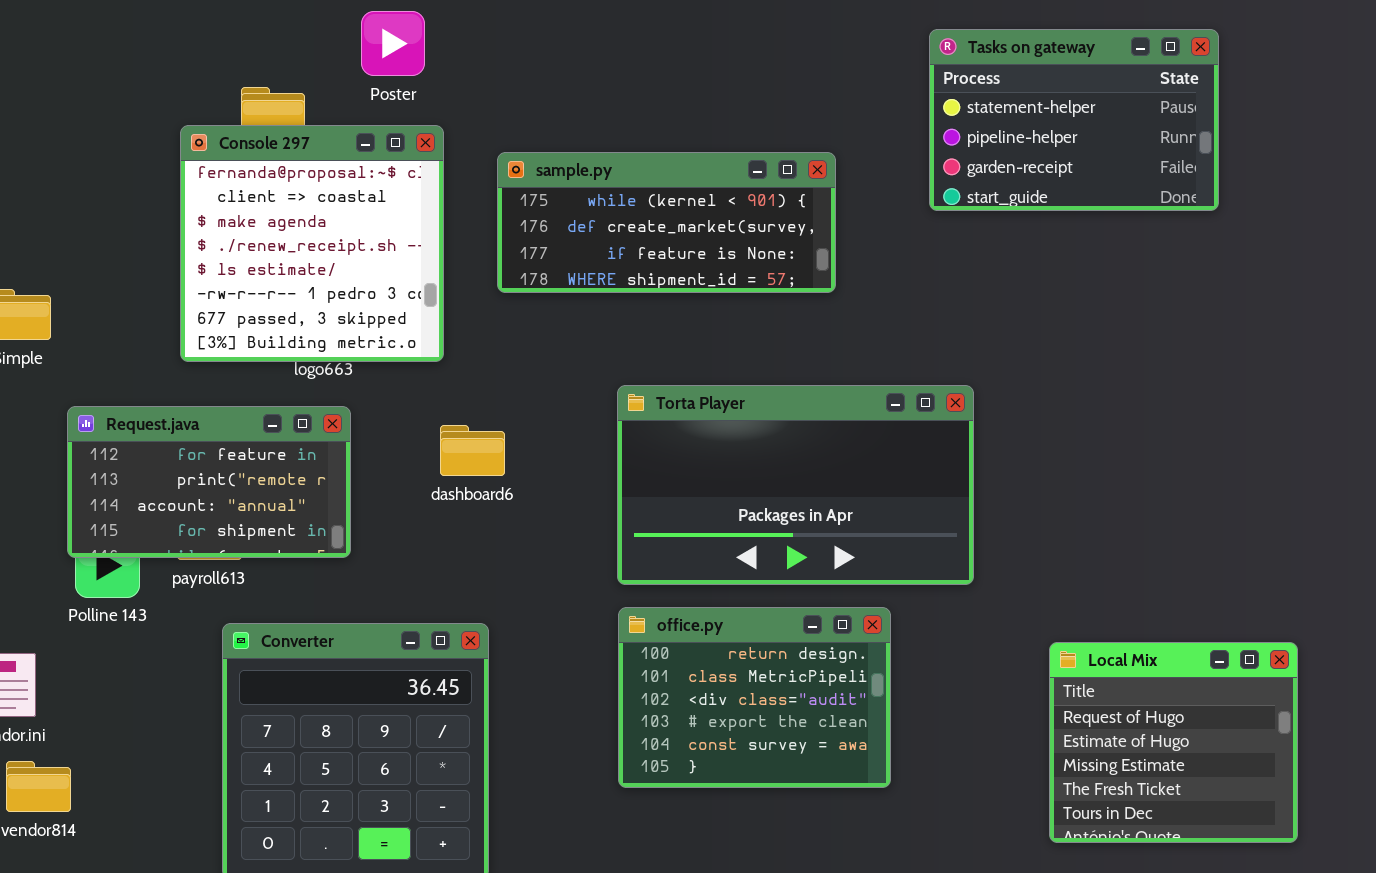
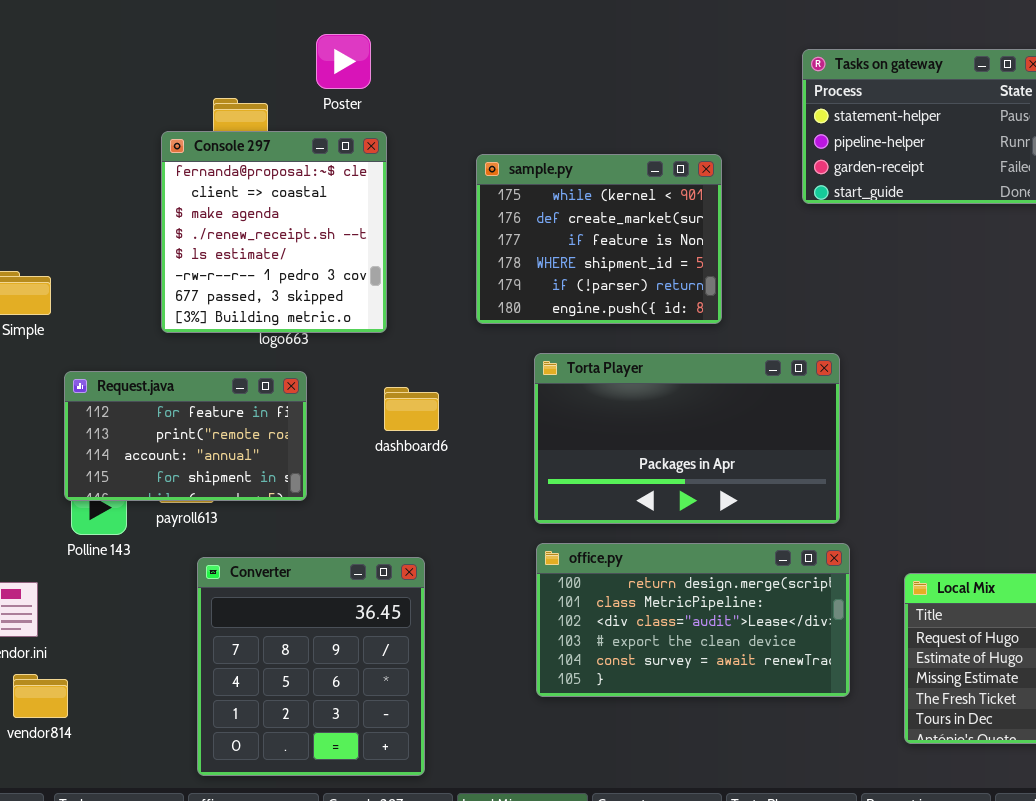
sample.py: [497,152,836,293] -> [476,154,722,324], resized
office.py: [618,607,891,788] -> [536,543,850,697], resized

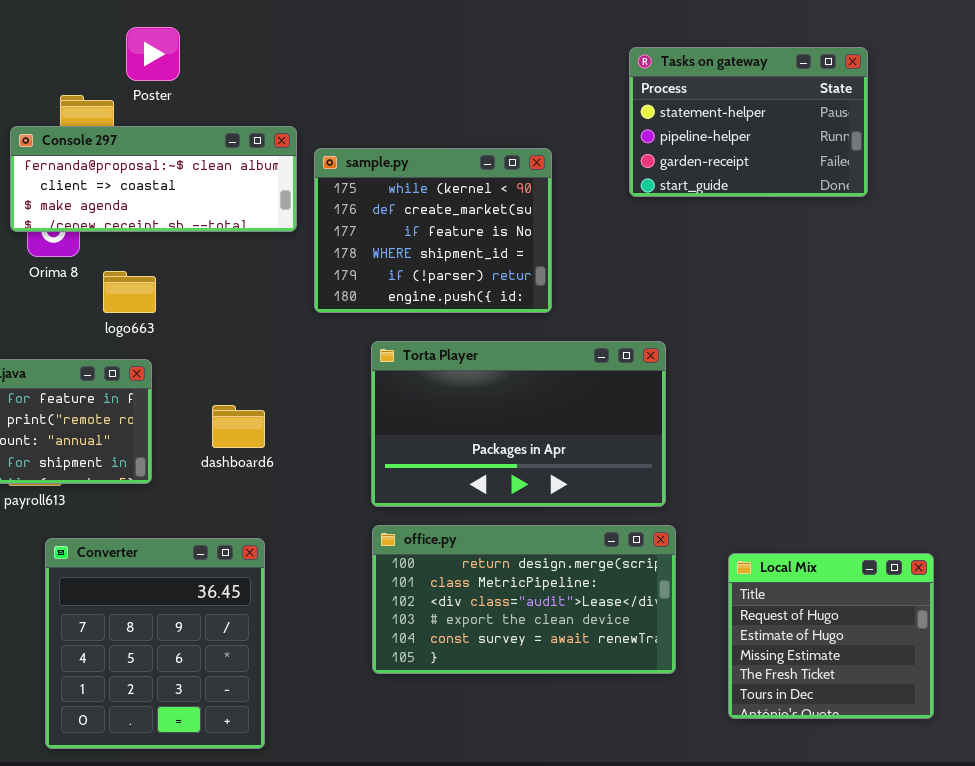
Poster: [316,34,371,89] -> [126,27,180,81], moved
Console 297: [161,131,387,333] -> [10,126,297,232], resized
dashboard6: [384,387,439,431] -> [212,405,265,448], moved

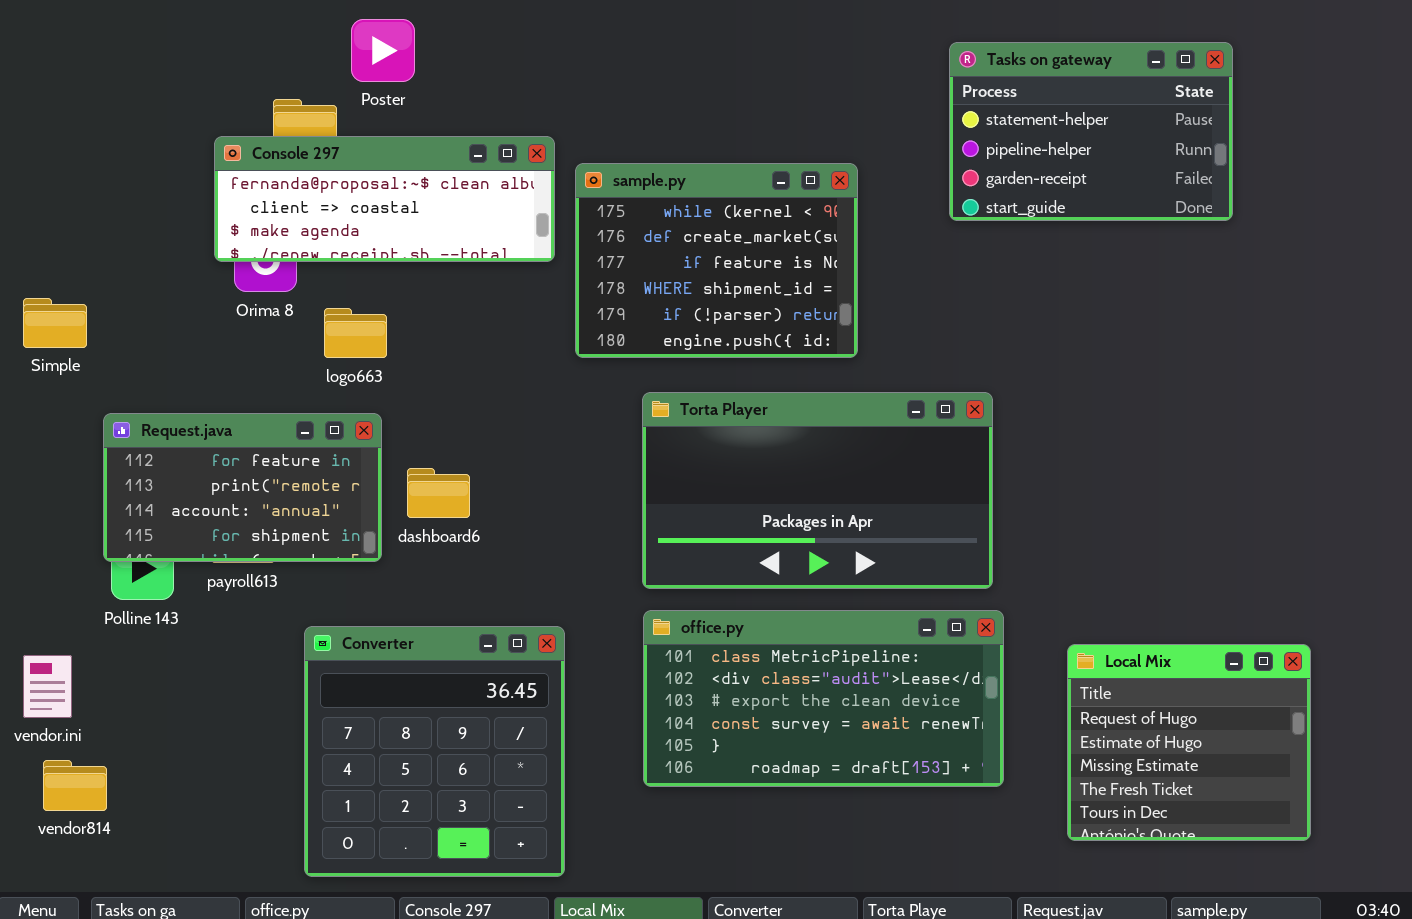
dashboard6: [212,405,265,448] -> [407,468,470,518], moved
office.py: [372,525,676,674] -> [643,610,1004,787], scrolled down 1 row
Converter: [45,538,265,749] -> [304,626,565,877], moved

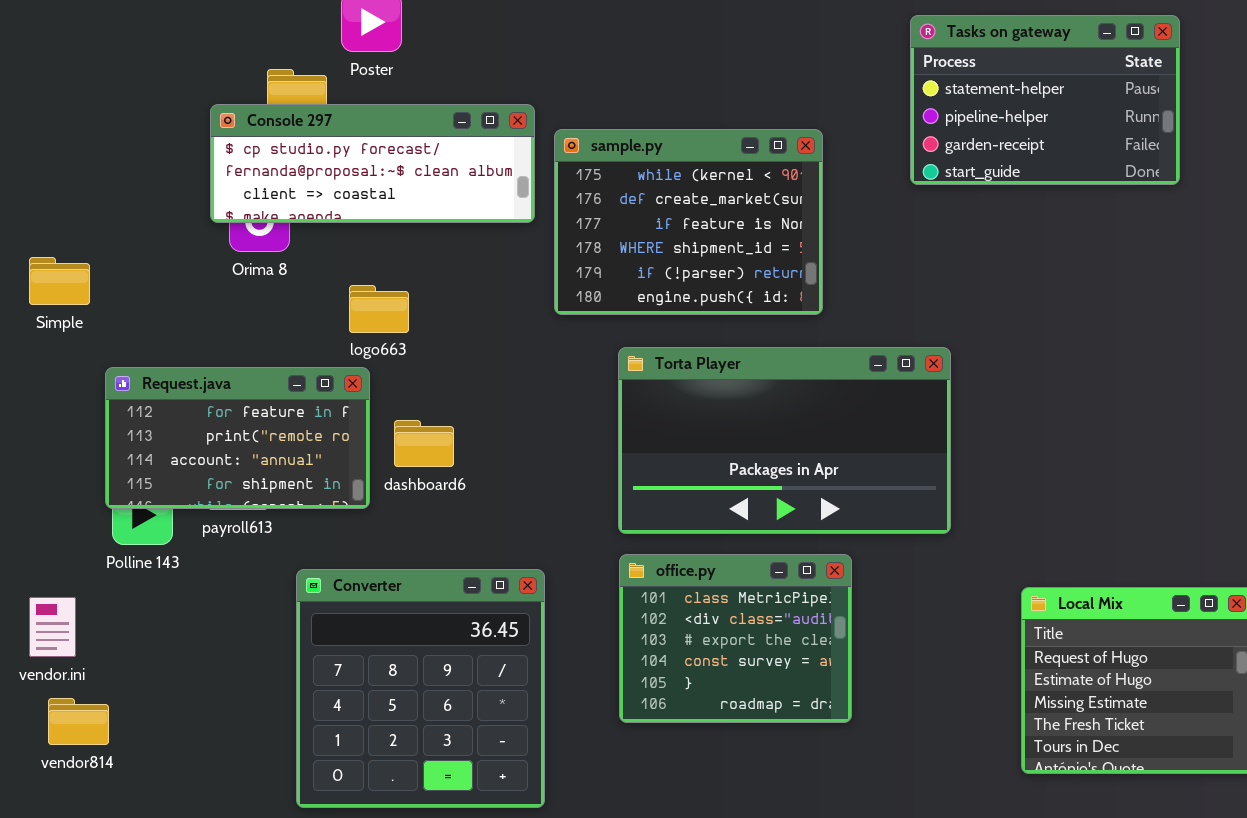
Console 297: [214,136,555,262] -> [210,104,535,223], scrolled up 1 row
logo663: [324,308,387,358] -> [349,285,409,333], moved
office.py: [643,610,1004,787] -> [619,554,852,723], resized

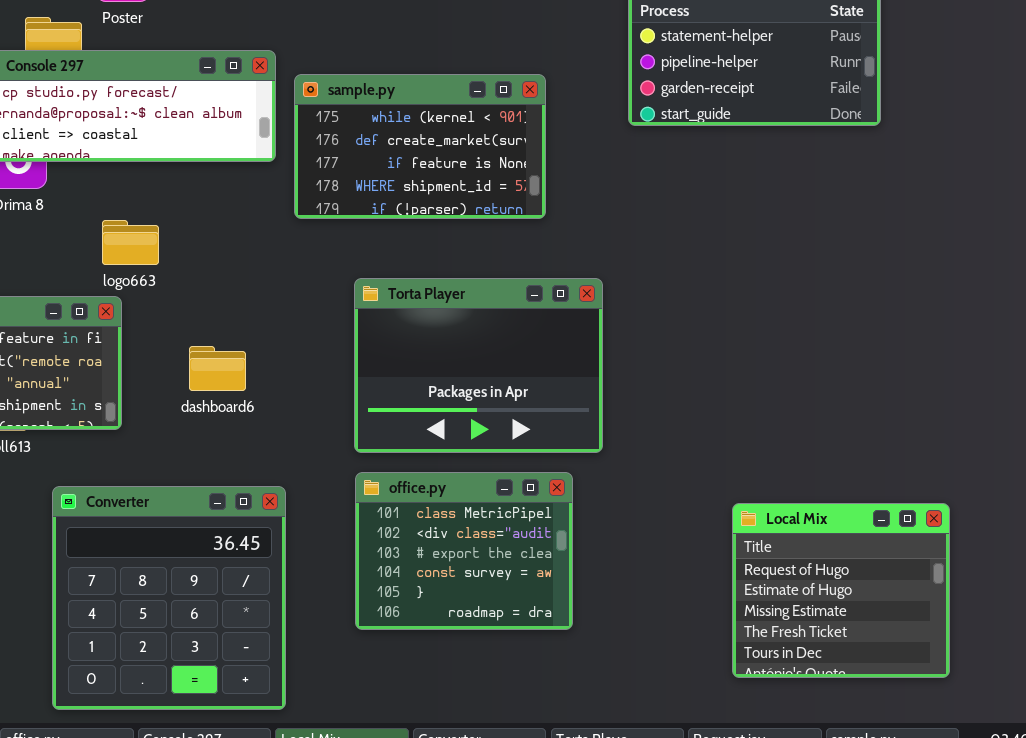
sample.py: [554,129,823,315] -> [294,74,546,219], resized
Torta Player: [618,347,951,534] -> [354,278,603,453], resized
dashboard6: [394,420,454,467] -> [189,346,246,391], moved

